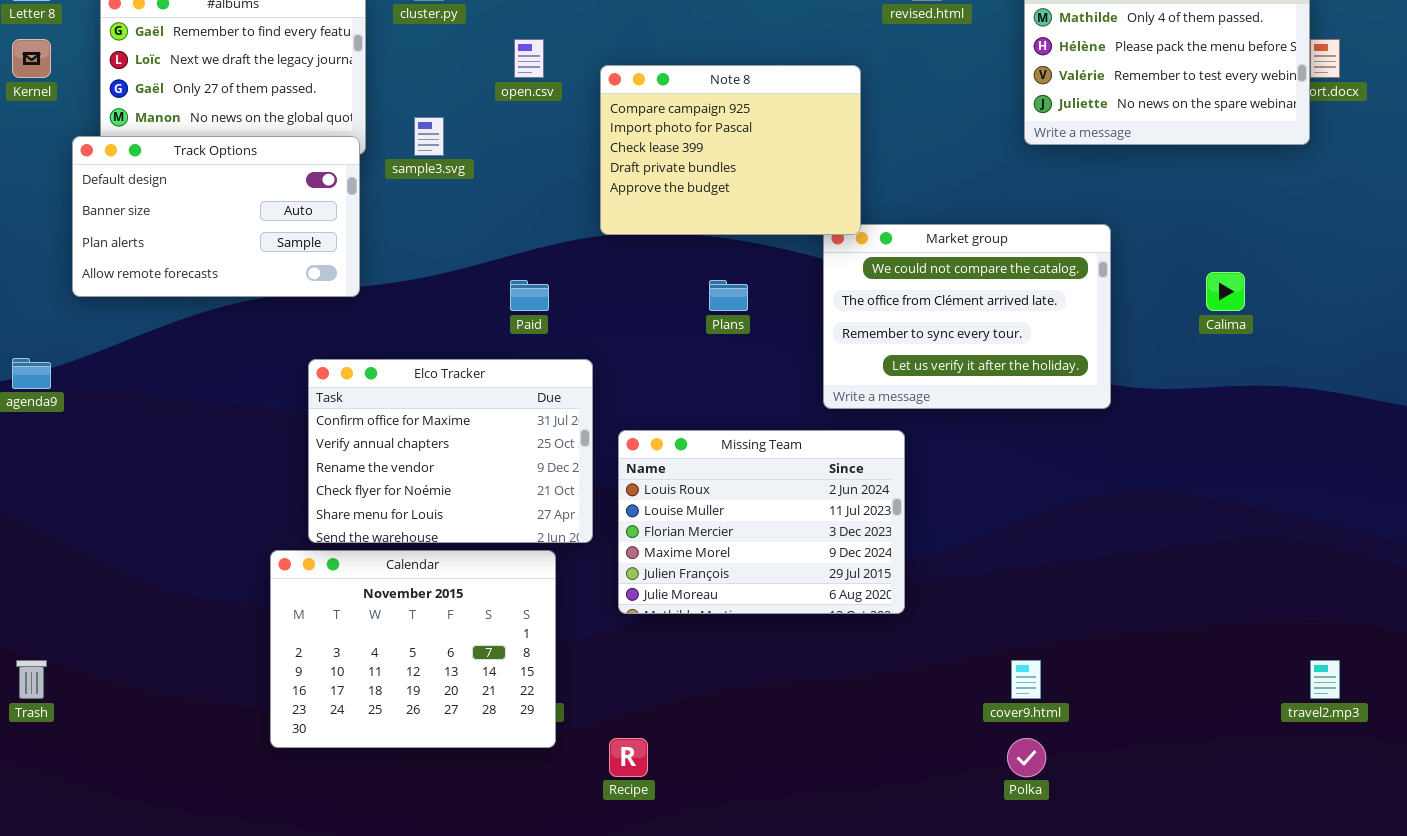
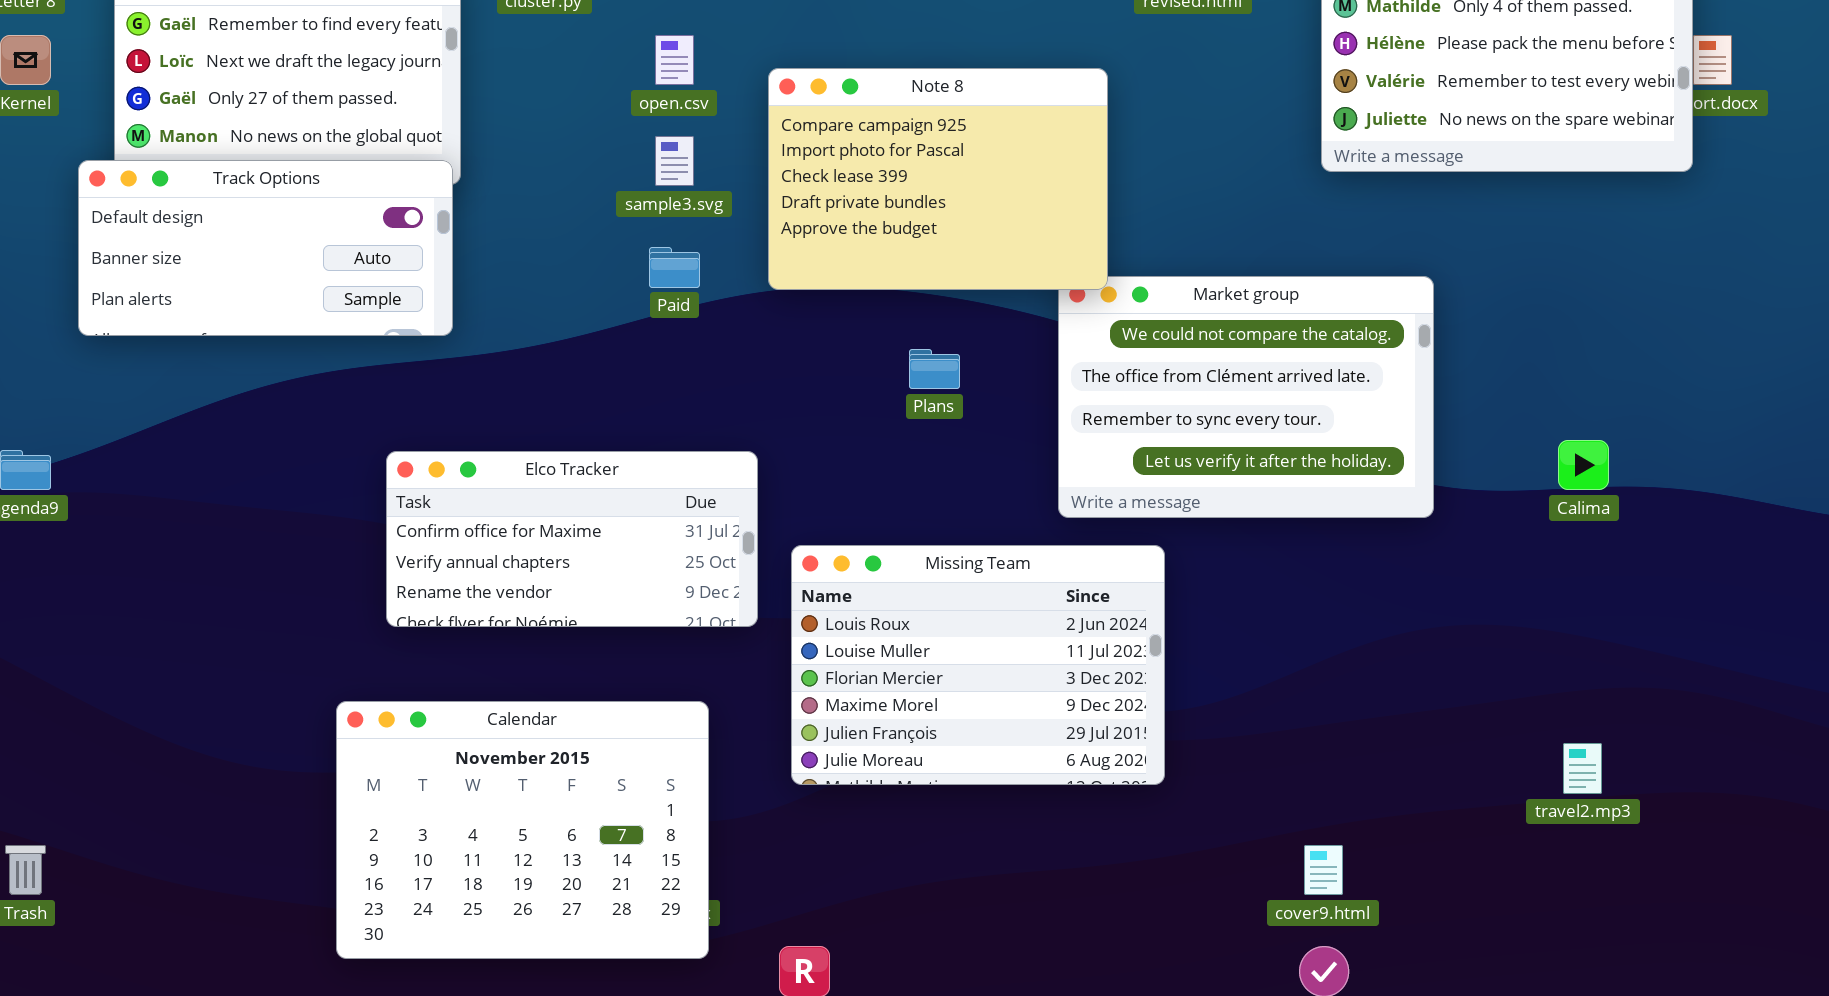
sample3.svg: [414,117,444,156] -> [655,136,694,186], moved
Track Options: [72,136,360,297] -> [78,160,453,336], resized
Calima: [1206,272,1245,311] -> [1558,440,1609,490], moved
Paid: [510,280,549,311] -> [649,247,700,288], moved
Elco Tracker: [308,359,593,543] -> [386,451,758,627], resized
travel2.mp3: [1310,660,1340,699] -> [1563,743,1602,794], moved

